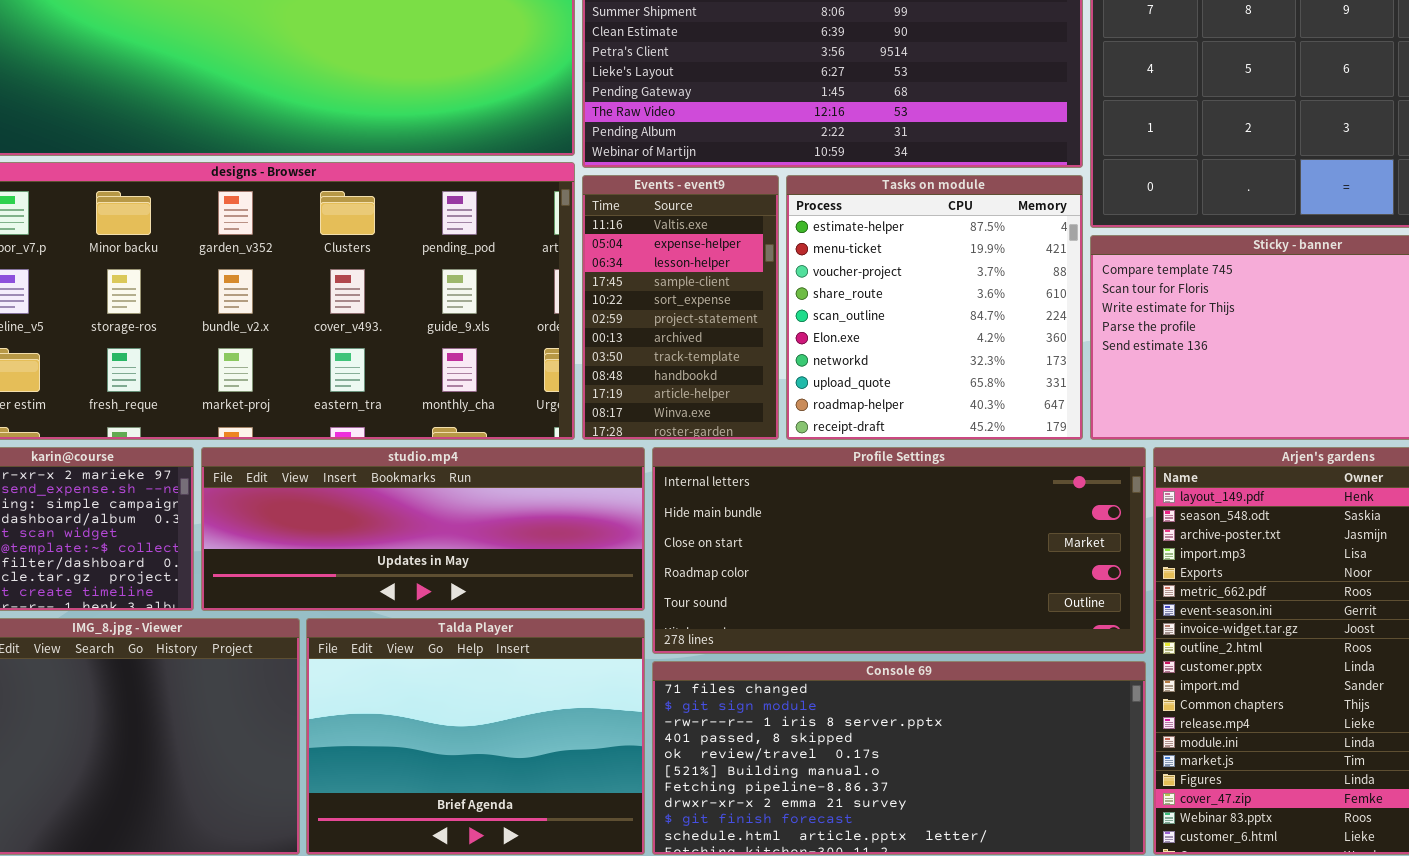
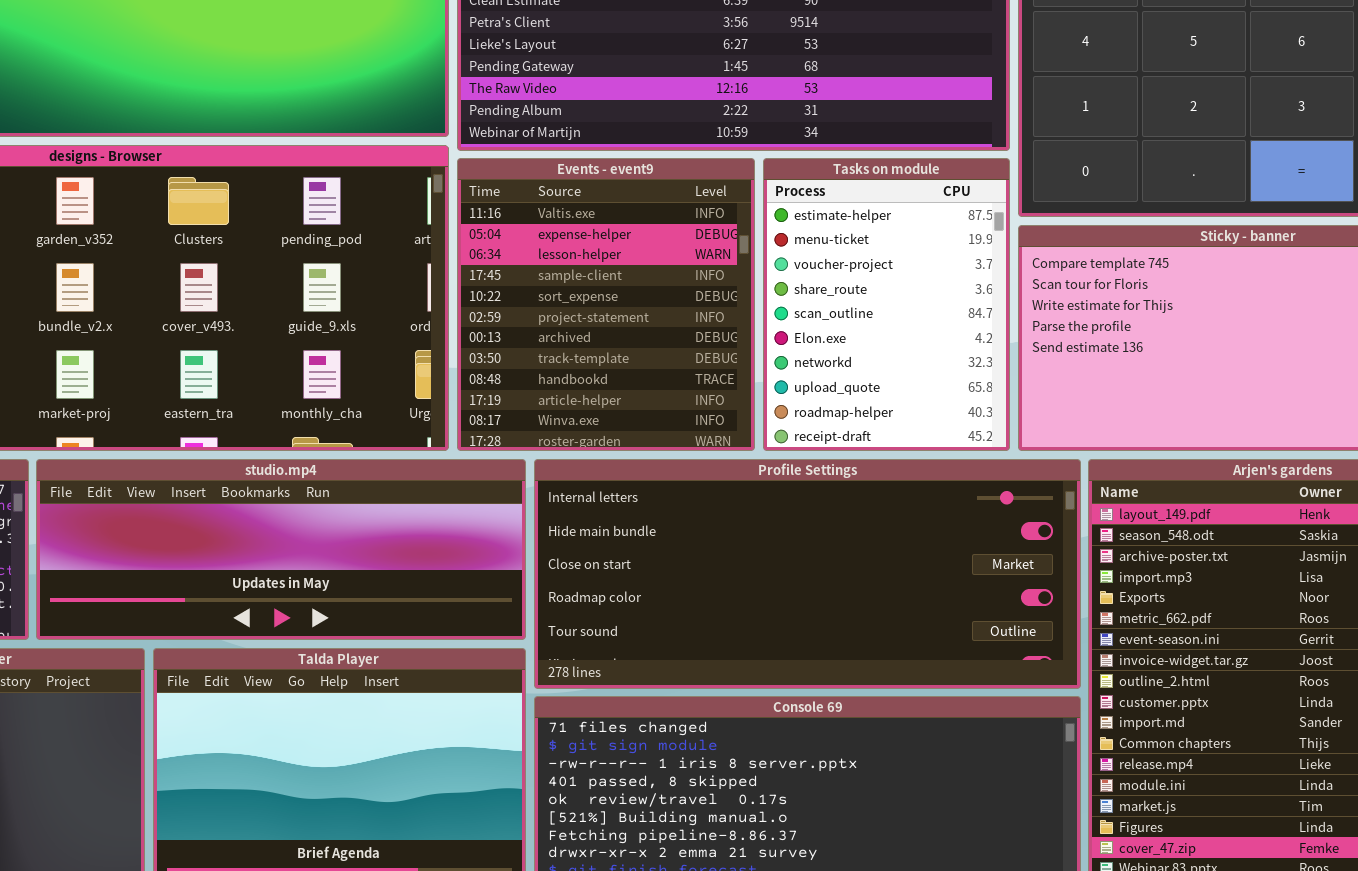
Events - event9: [582,175,779,440] -> [457,158,755,451], resized
Tasks on module: [786,175,1083,440] -> [763,158,1010,451], resized

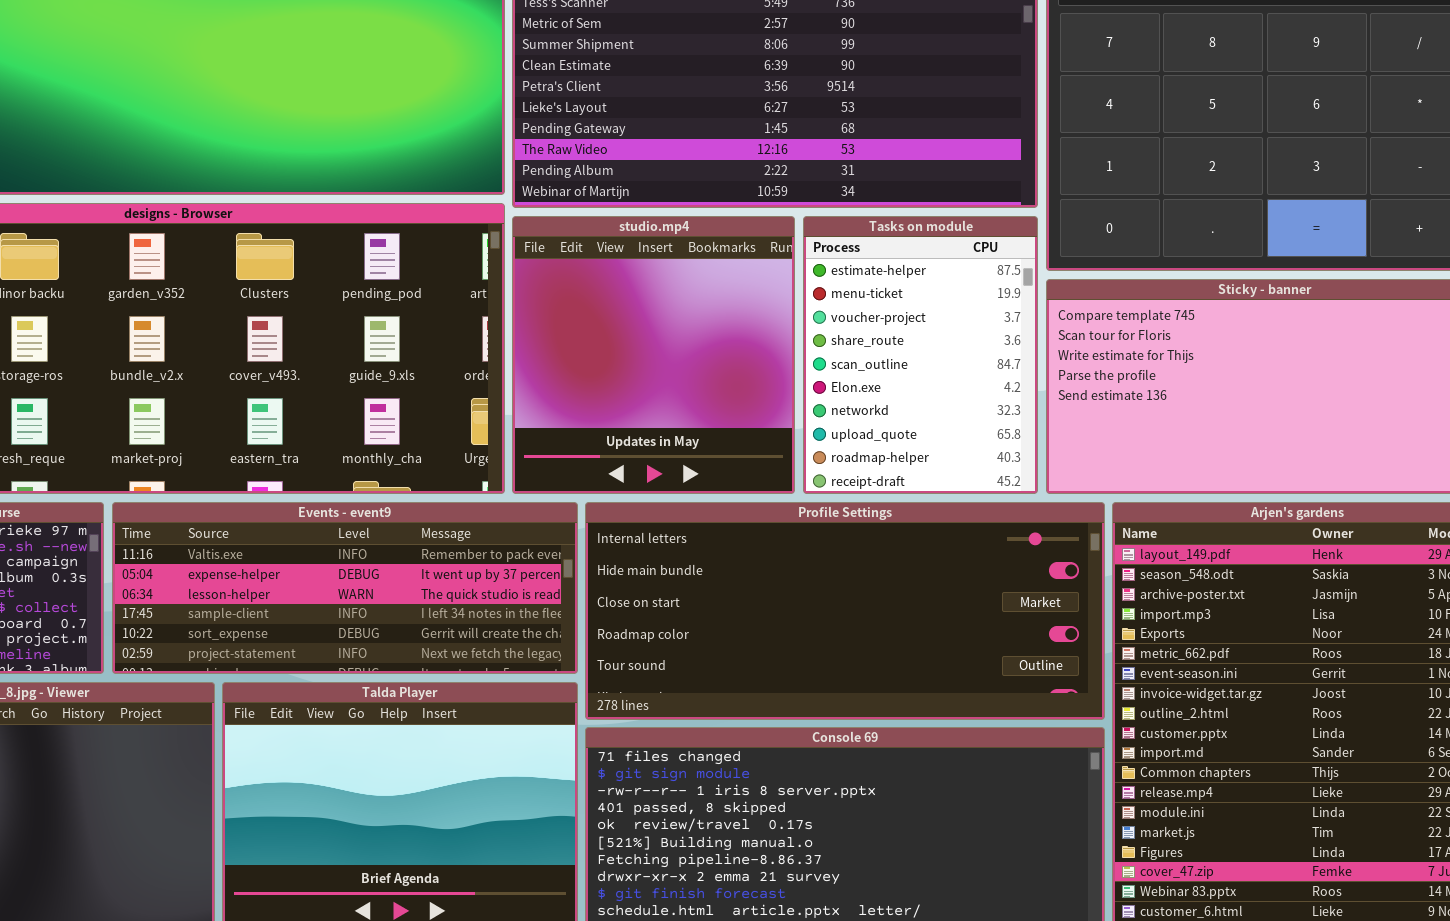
Events - event9: [457,158,755,451] -> [112,502,578,674], moved, resized
studio.mp4: [36,459,526,640] -> [512,216,795,494], moved, resized

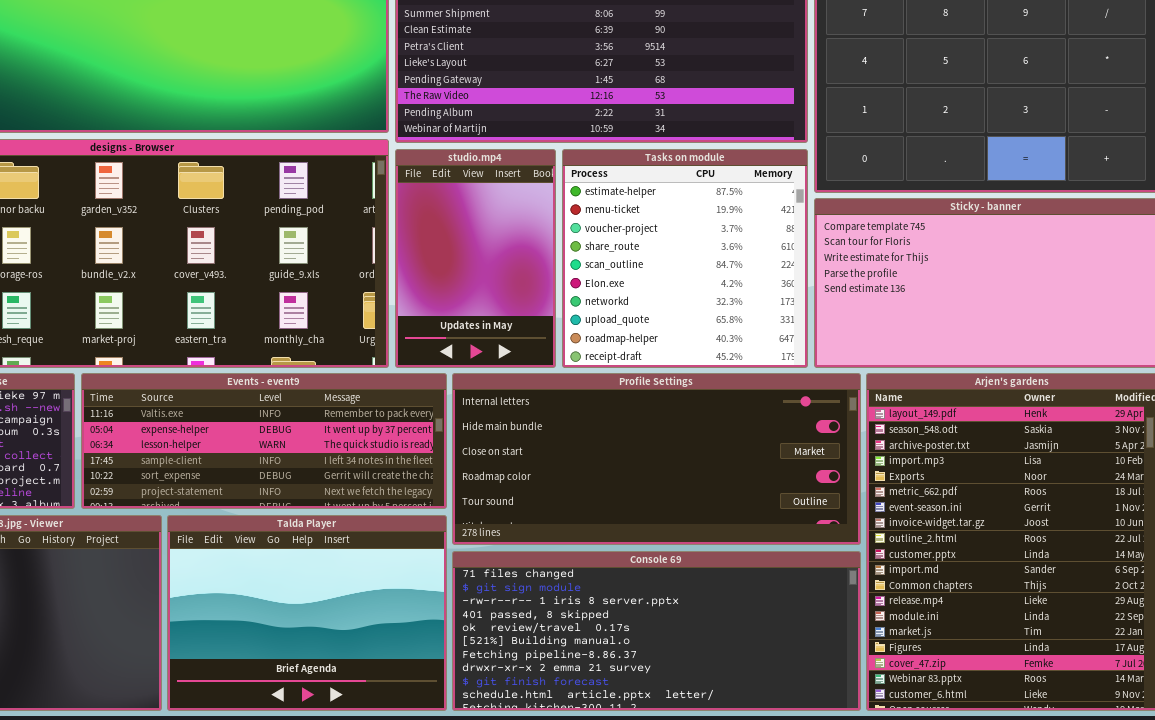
studio.mp4: [512,216,795,494] -> [395,149,556,368], resized
Tasks on module: [803,216,1038,494] -> [562,149,808,368], resized

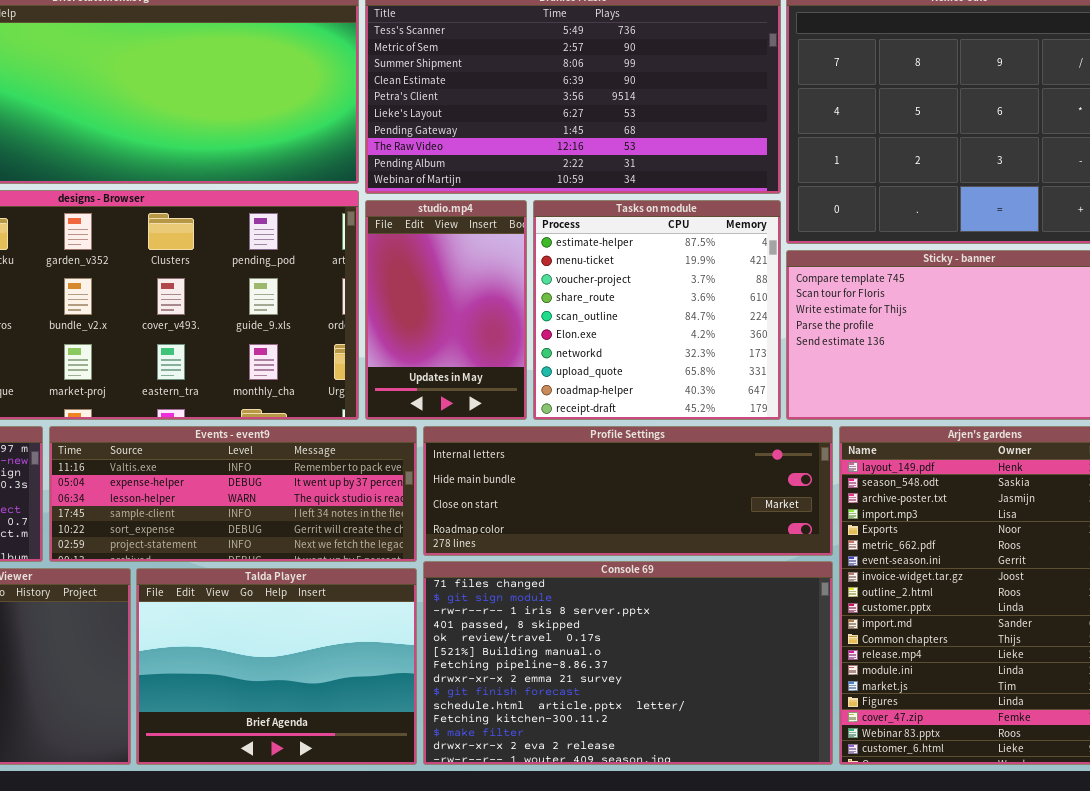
Profile Settings: [452,373,861,545] -> [423,426,833,556], resized
Console 69: [452,551,861,711] -> [423,561,833,765], resized

